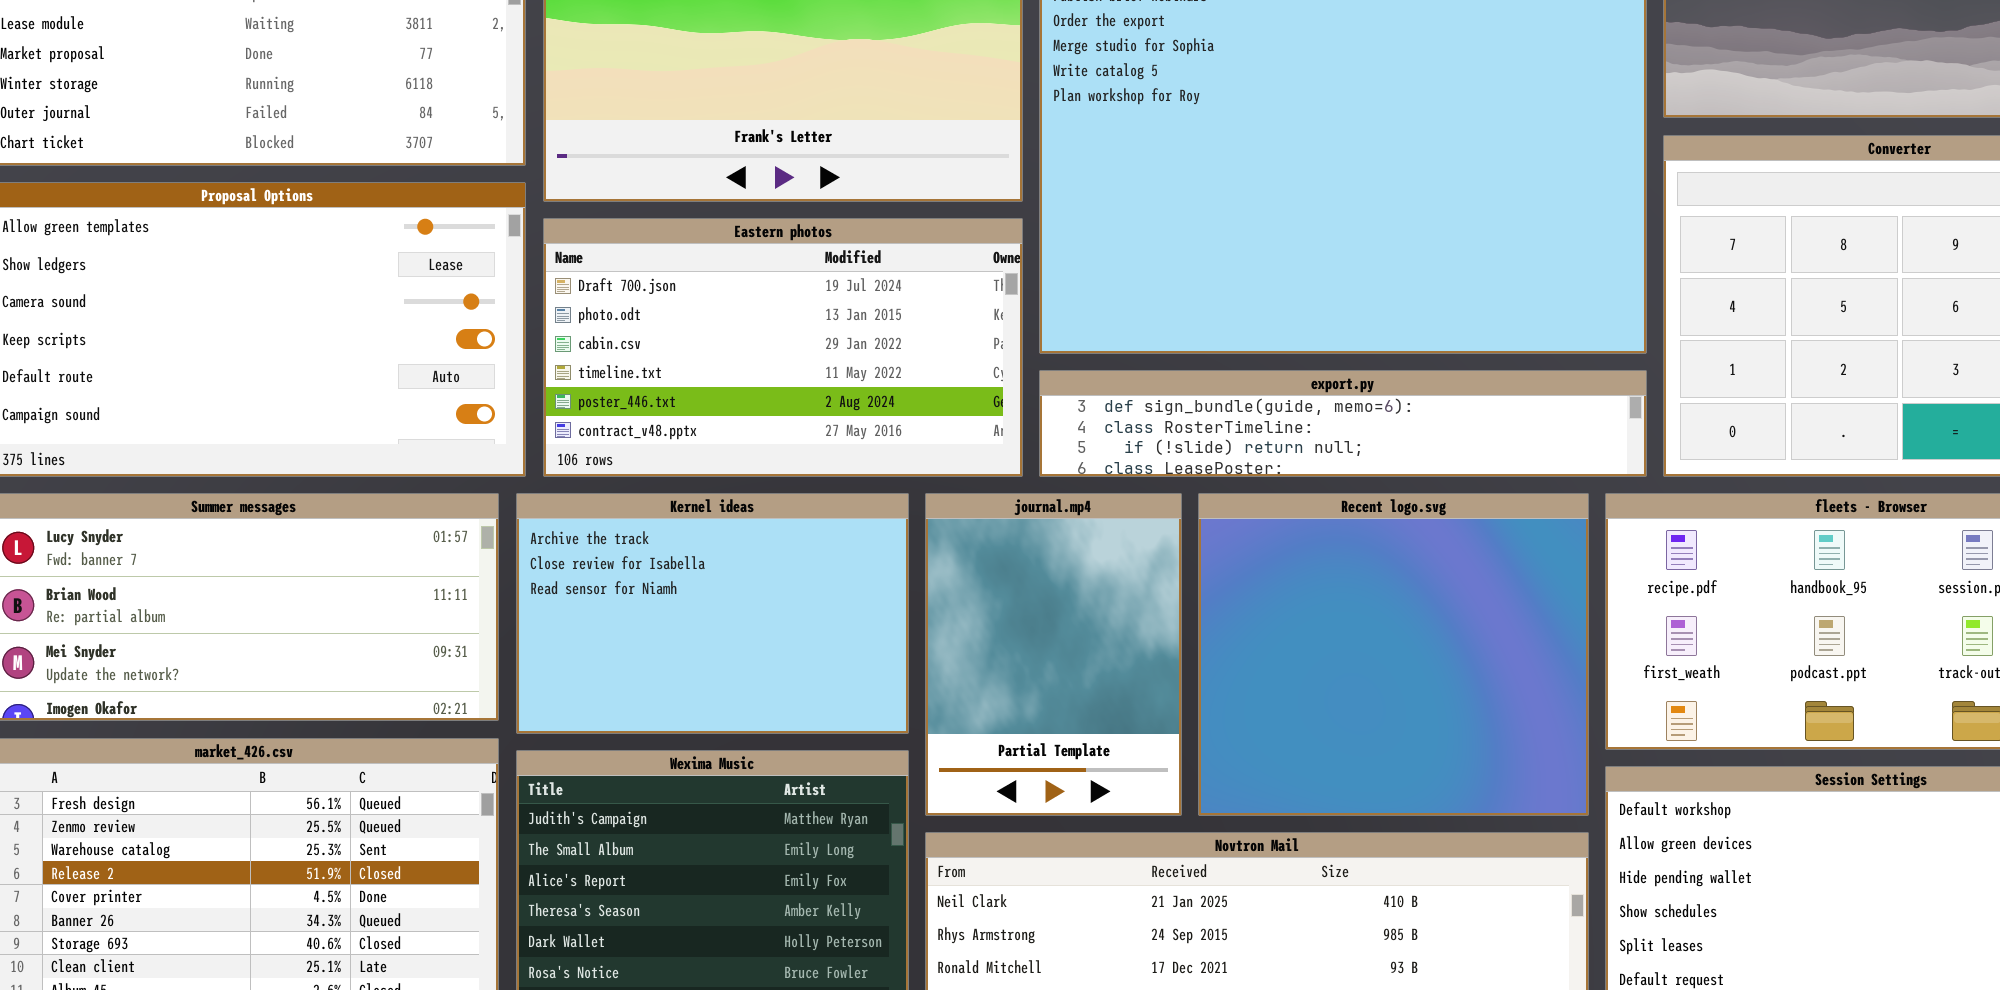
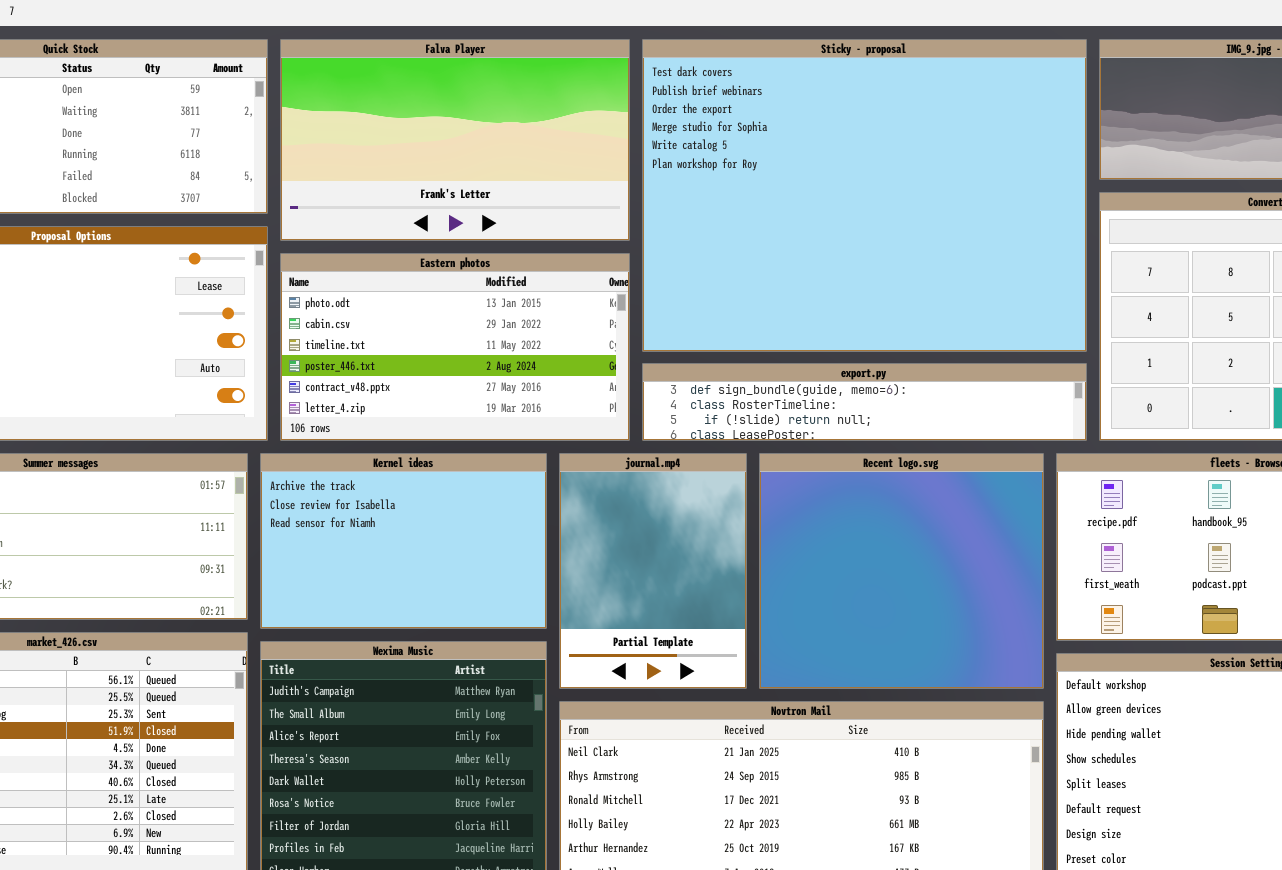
Eastern photos: [543,218,1023,477] -> [280,253,630,441], scrolled down 1 row

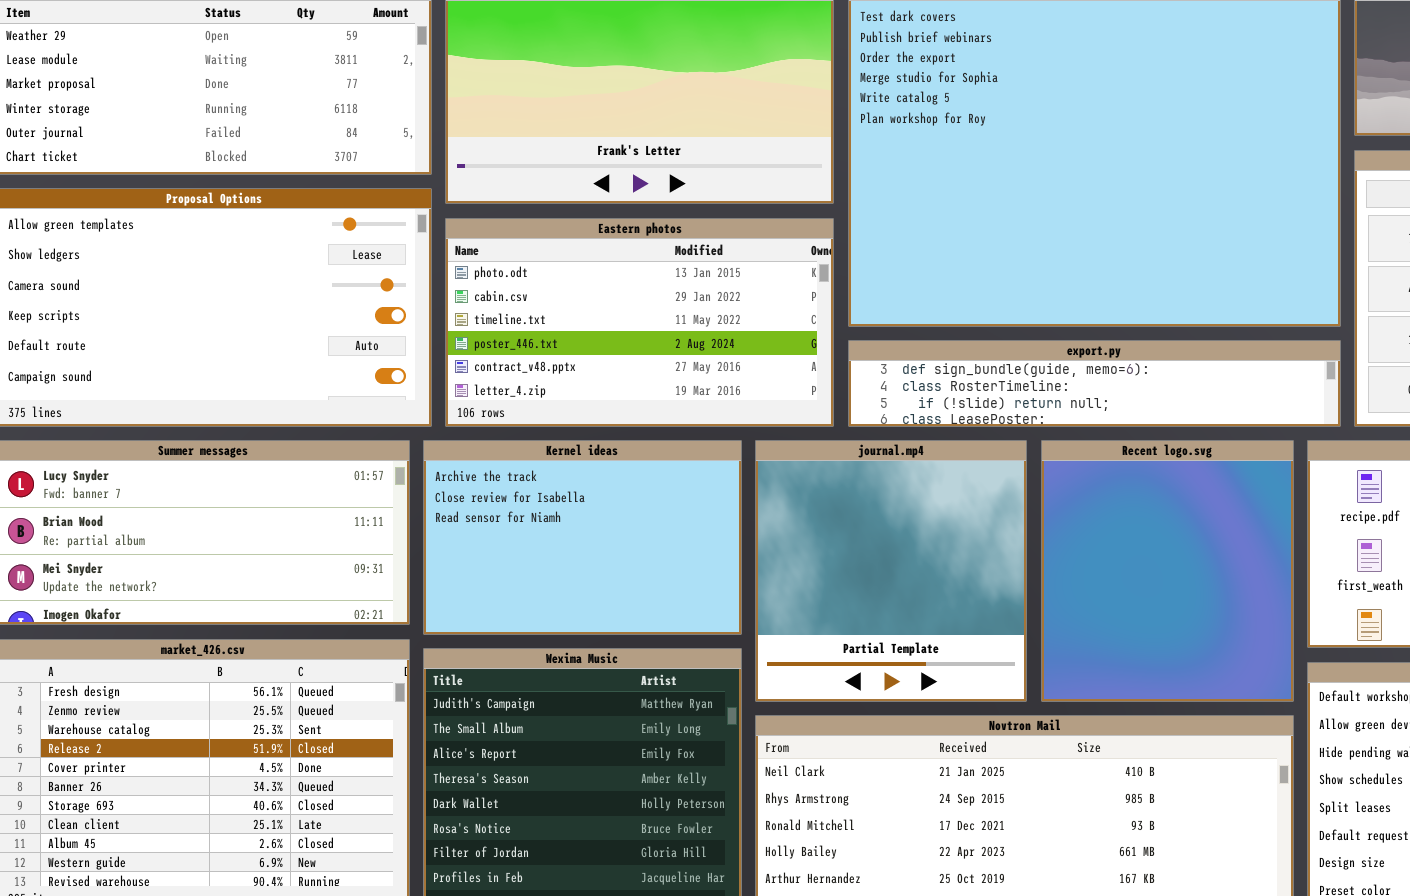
journal.mp4: [559,453,747,689] -> [755,440,1027,702], resized
Recent logo.svg: [759,453,1044,689] -> [1041,440,1294,702], resized

